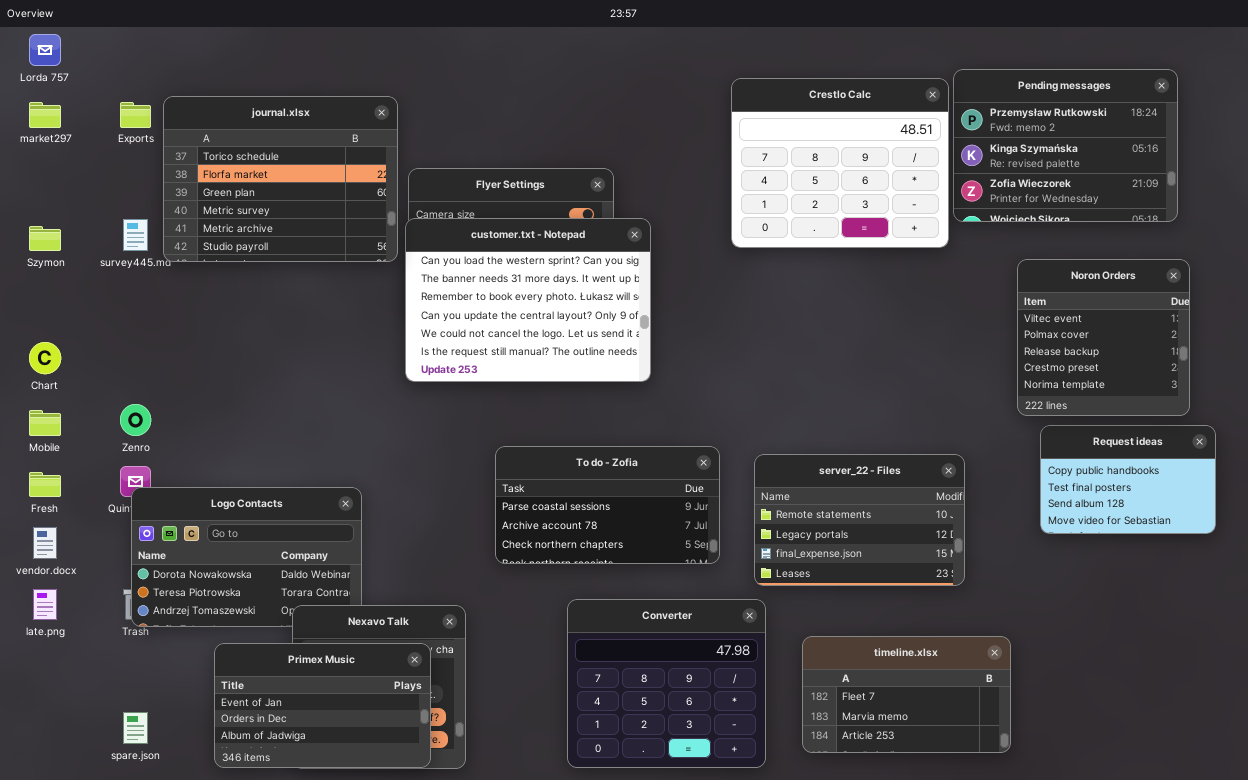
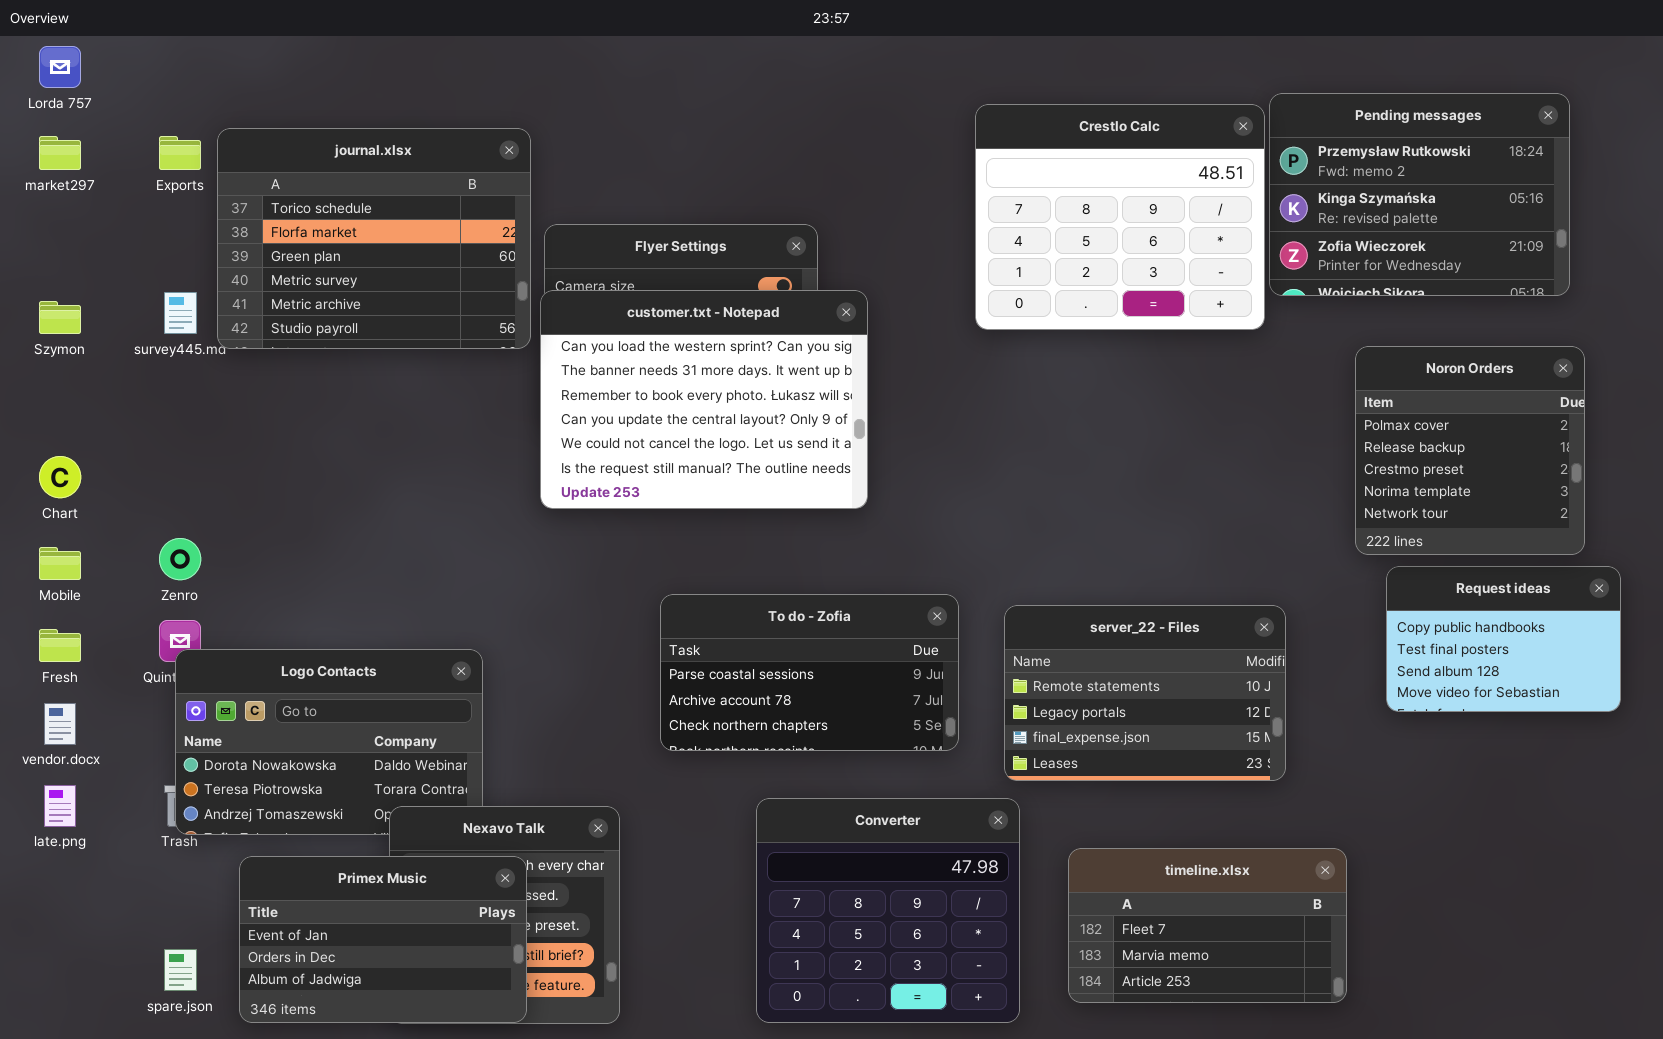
Noron Orders: [1017,259,1190,416] -> [1355,346,1585,555], scrolled down 1 row
Primex Music: [214,643,431,768] -> [239,856,527,1023], moved

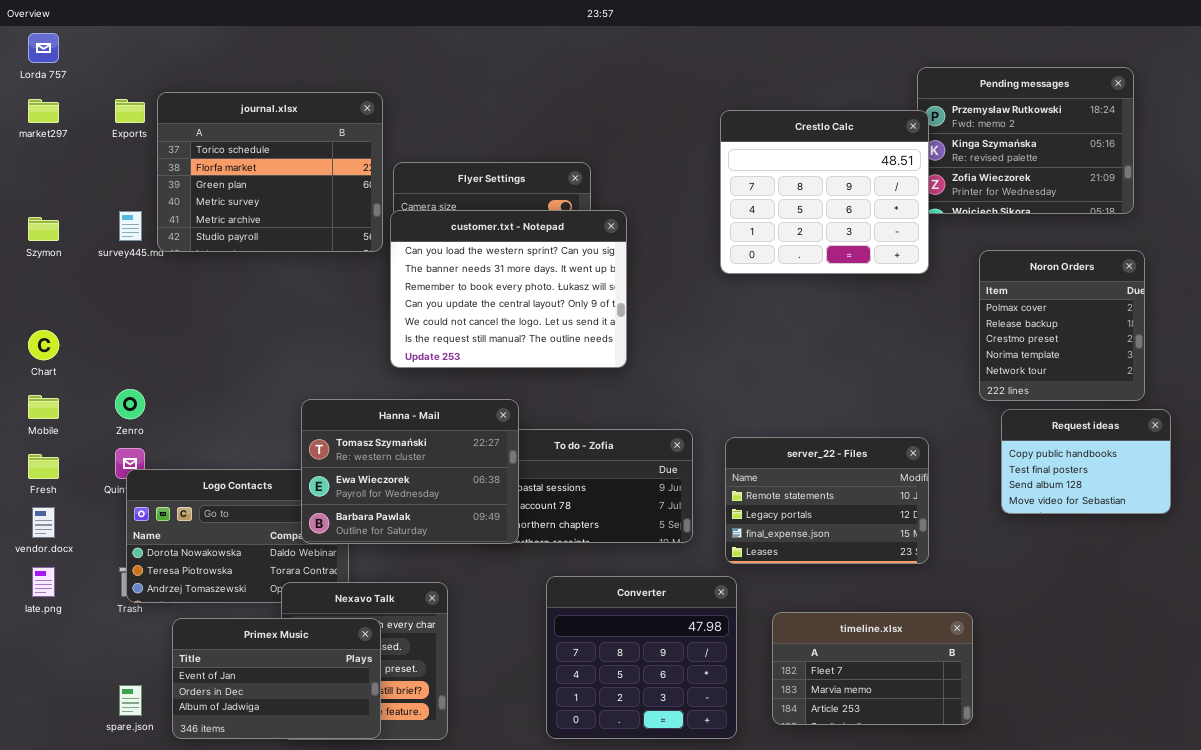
Crestlo Calc: [975,104,1265,330] -> [720,110,929,274], moved
Hanna - Mail: none -> [301,399,519,544], opened

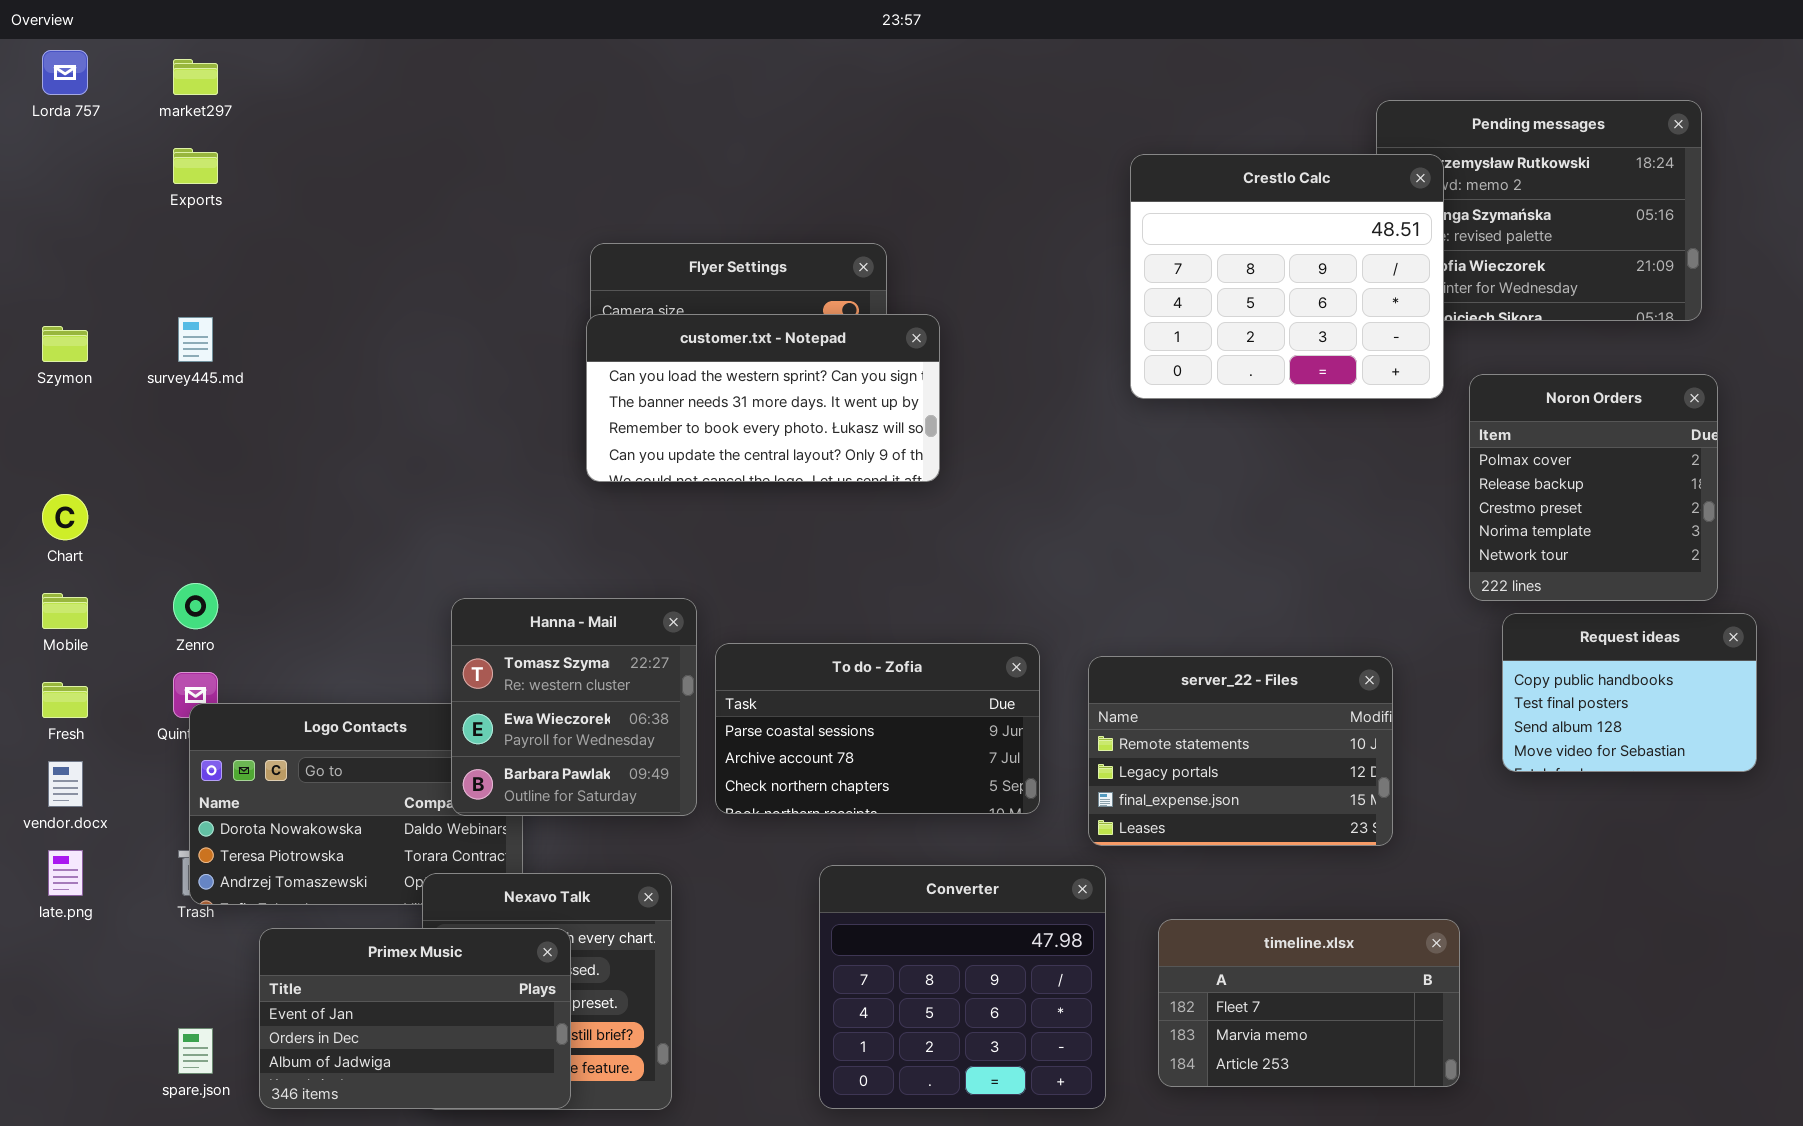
journal.xlsx: [157,92,383,252] -> none, closed
market297: [28,99,59,123] -> [173,59,218,95], moved
Crestlo Calc: [720,110,929,274] -> [1130,154,1444,399], moved
customer.txt - Notepad: [390,210,627,368] -> [586,314,940,482], resized
Hanna - Mail: [301,399,519,544] -> [451,598,697,816], resized

